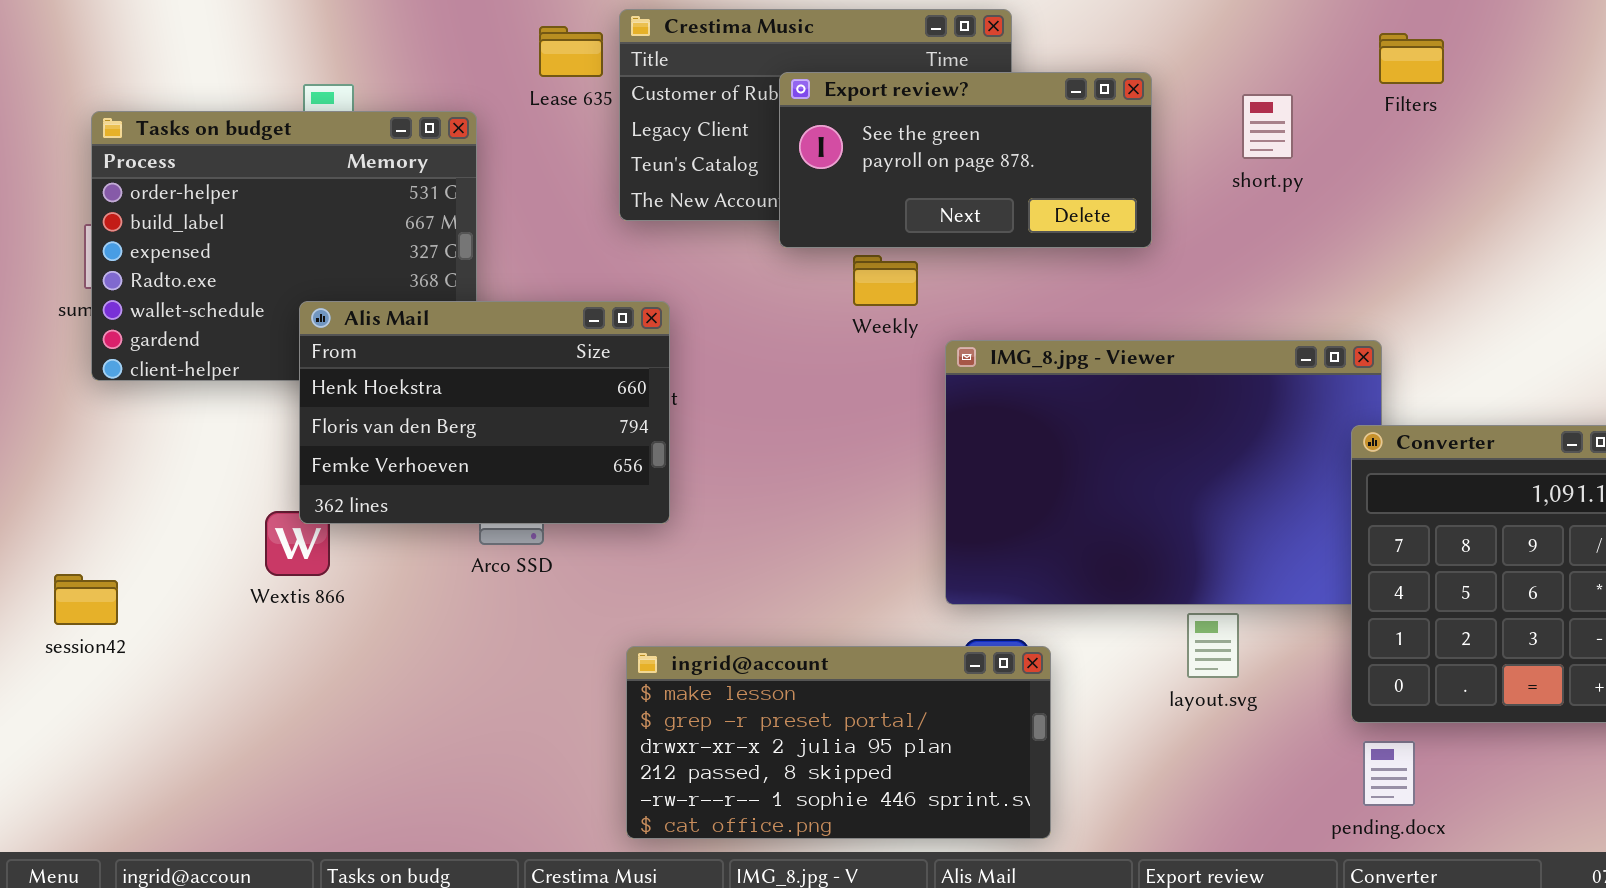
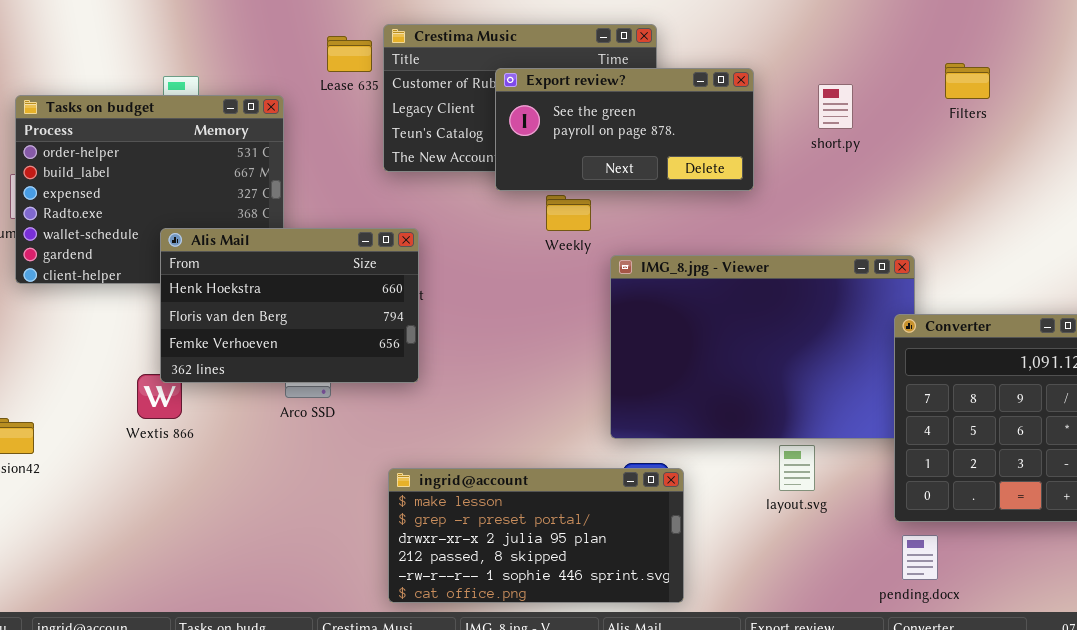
Filters: [1379,33,1444,84] -> [945,63,990,99], moved

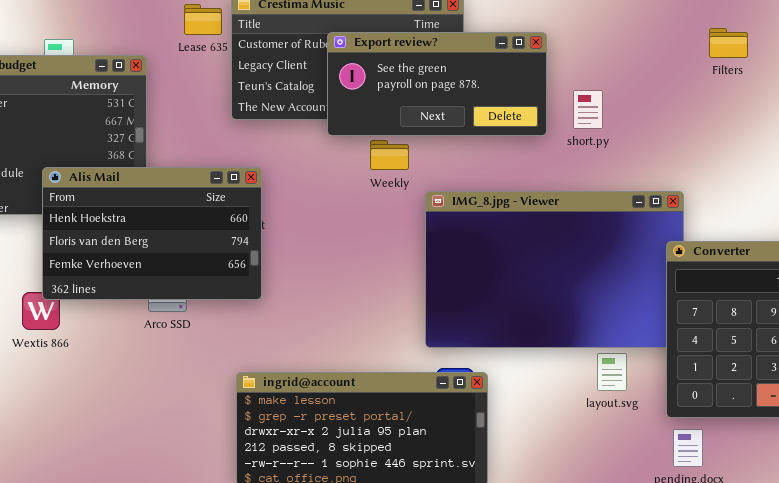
short.py: [818,84,853,129] -> [573,90,603,129], moved
layout.svg: [779,445,815,491] -> [597,353,627,391], moved

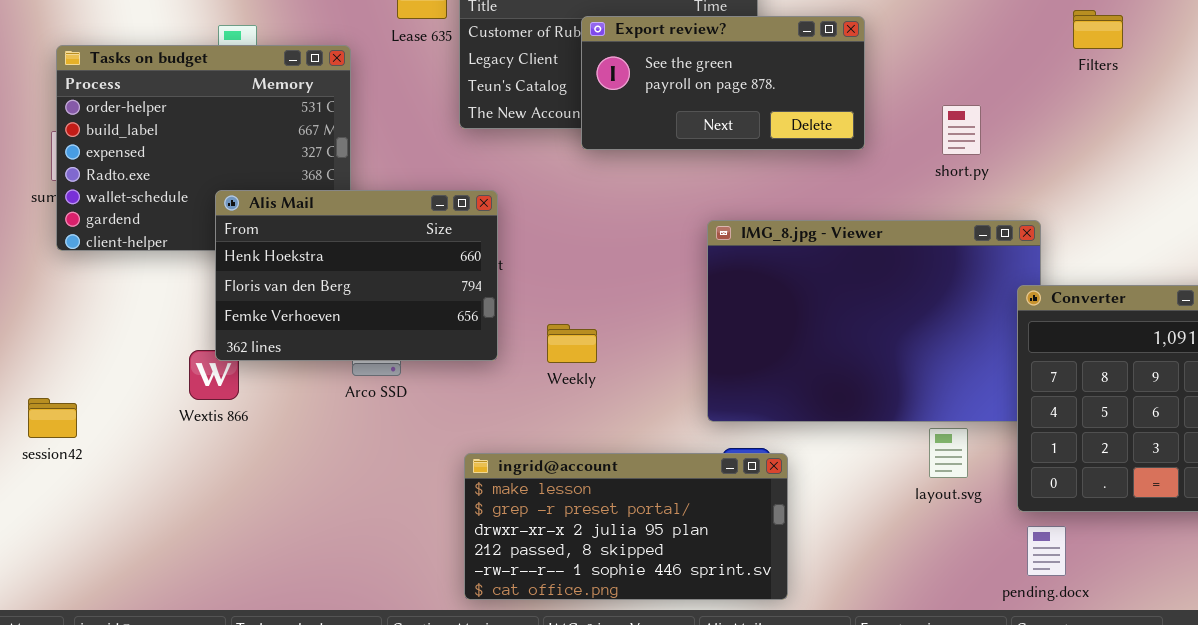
short.py: [573,90,603,129] -> [942,105,981,155], moved
Weekly: [370,140,409,170] -> [547,324,597,363], moved

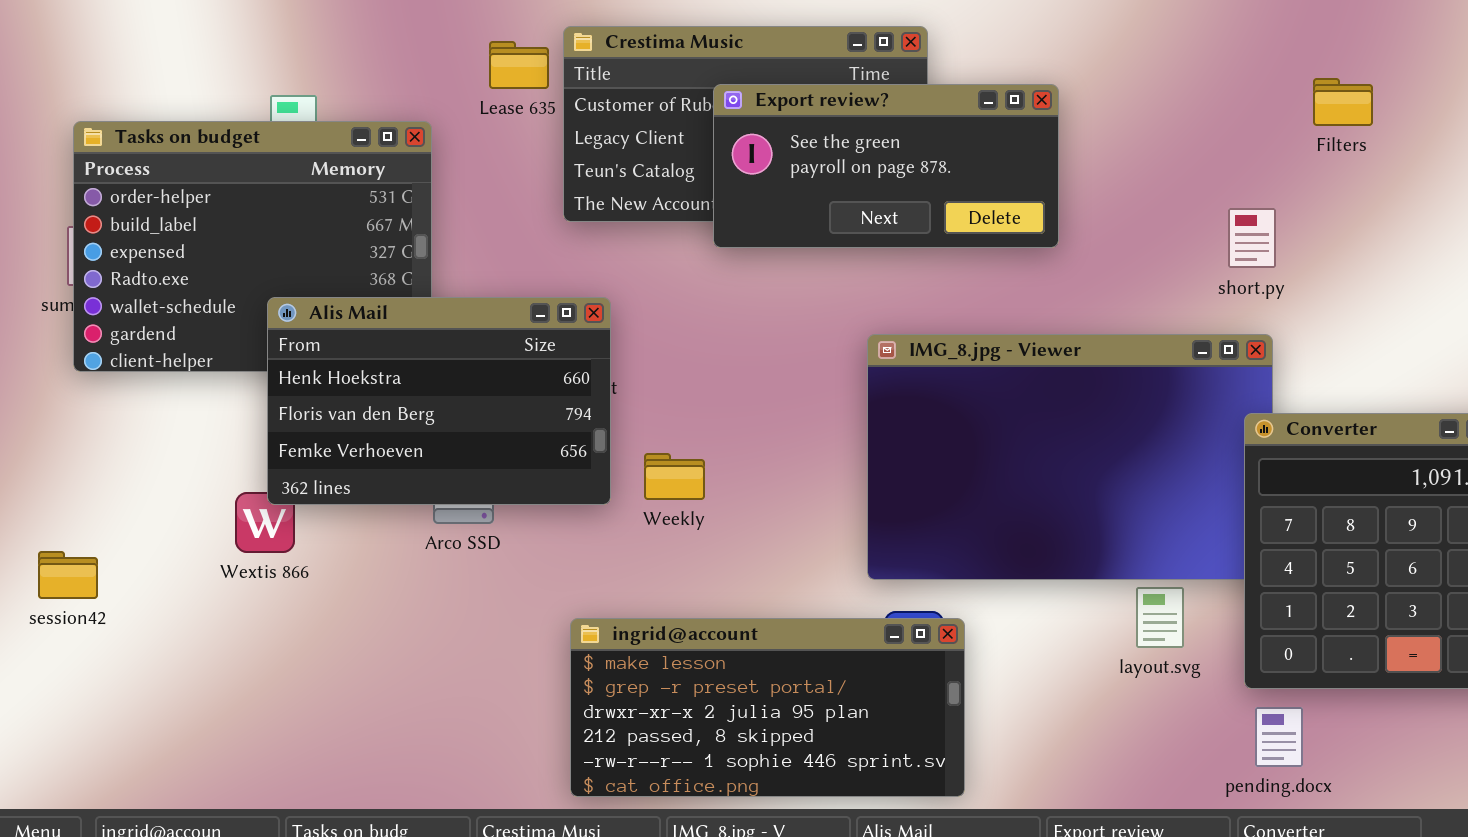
short.py: [942,105,981,155] -> [1228,208,1276,268], moved
Weekly: [547,324,597,363] -> [644,453,705,500], moved

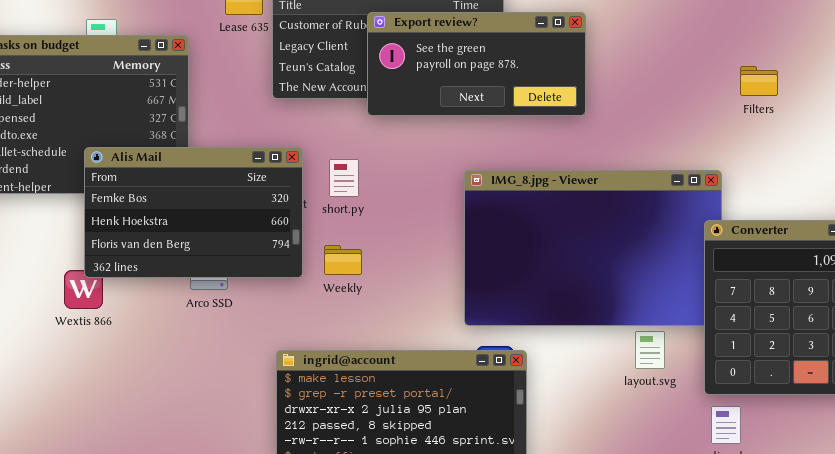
Filters: [1313,78,1373,126] -> [740,66,778,96], moved
short.py: [1228,208,1276,268] -> [329,159,359,197], moved
Alis Mail: [267,297,611,505] -> [84,147,303,278], scrolled up 1 row

